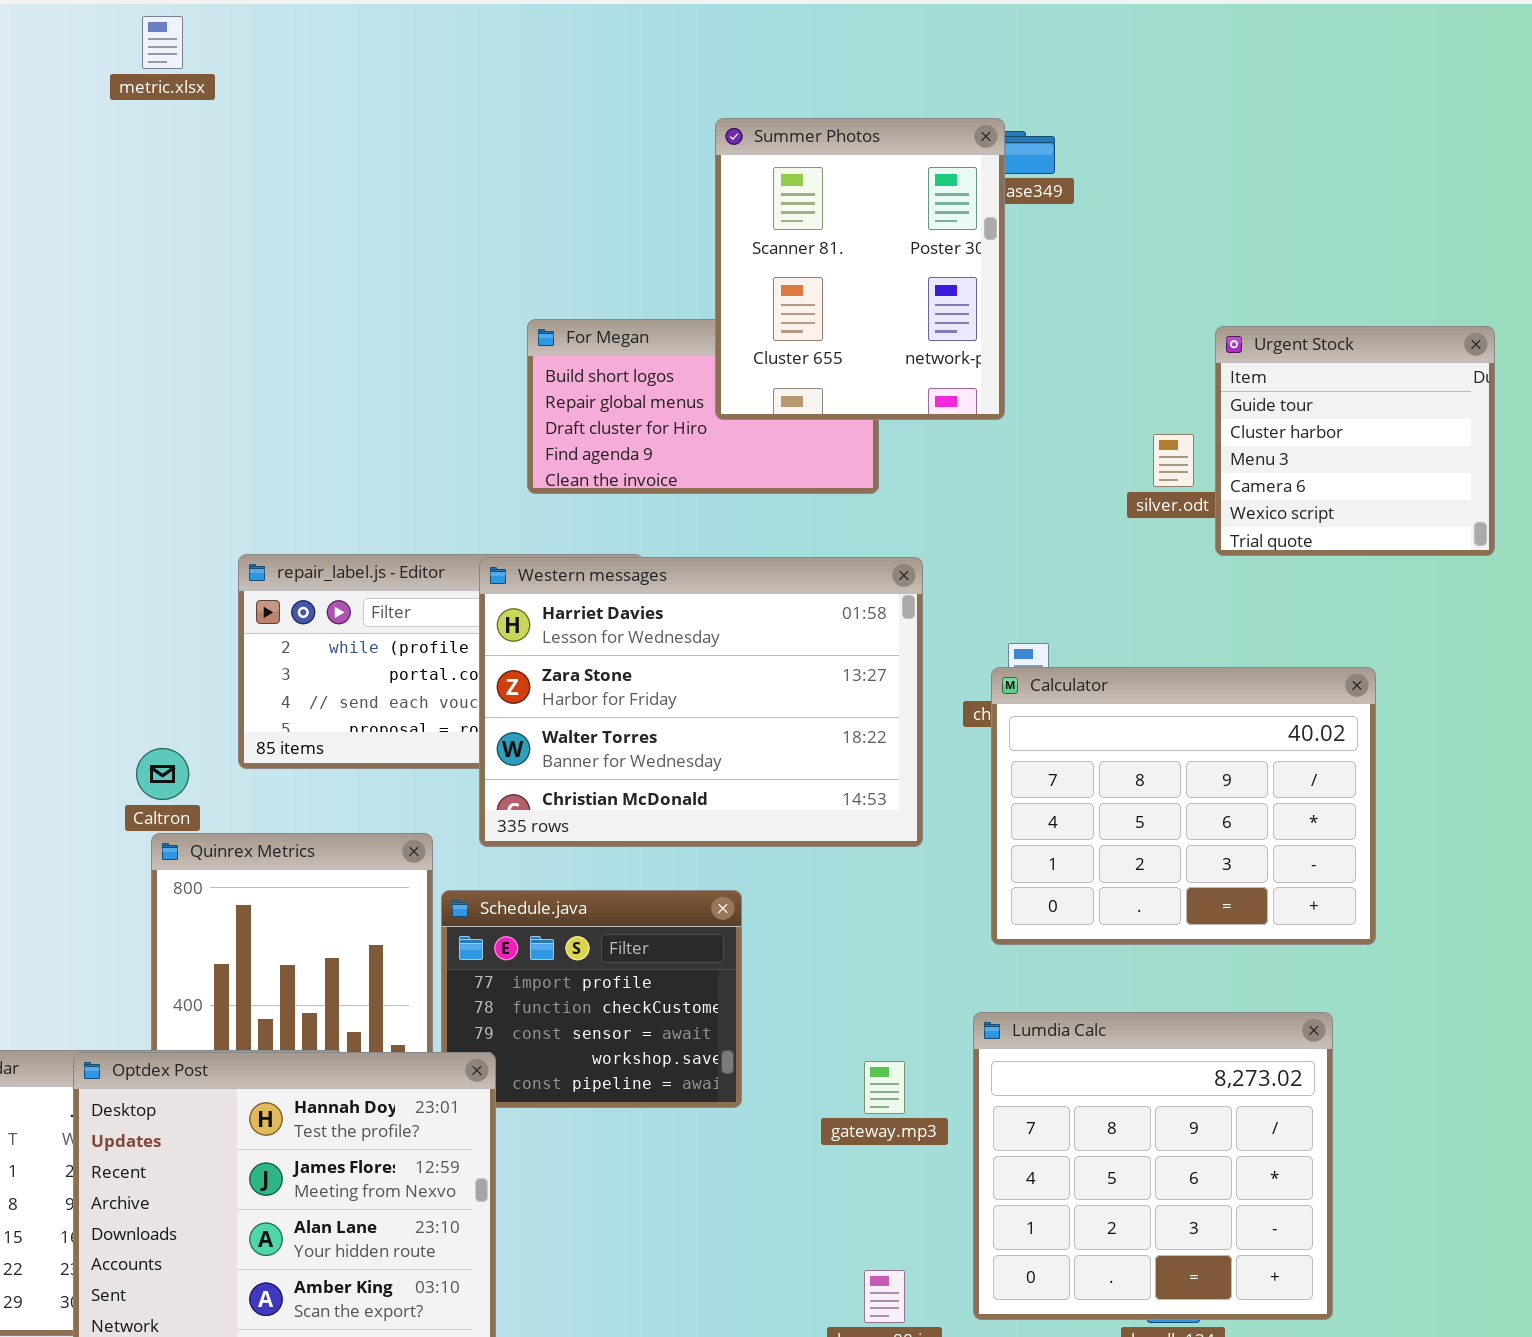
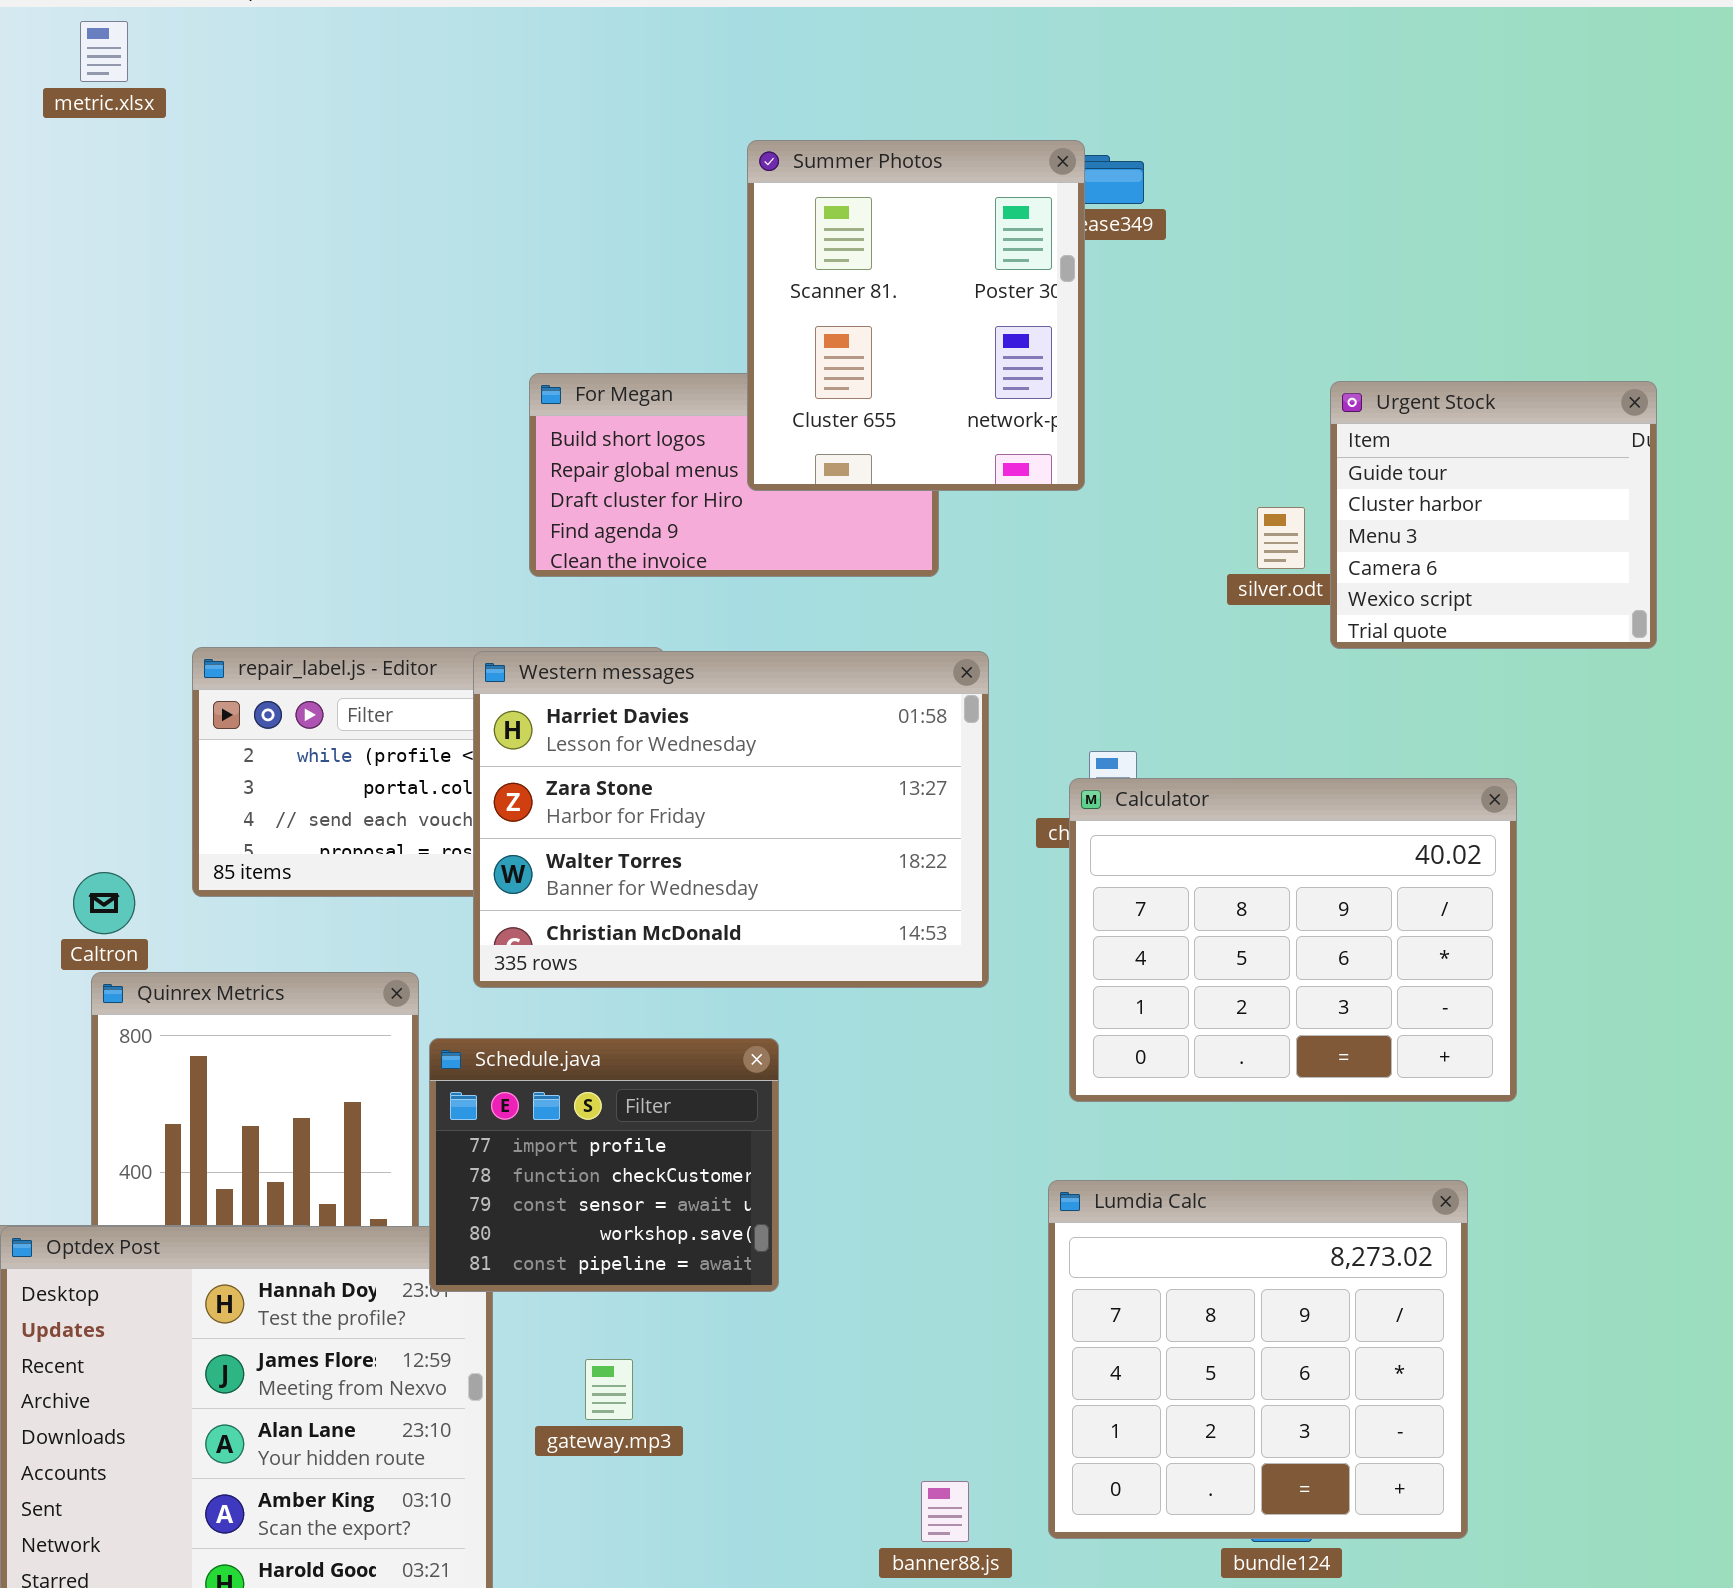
Schedule.java: [441,890,742,1108] -> [429,1038,779,1292], raised
gateway.mp3: [864,1061,905,1114] -> [585,1359,633,1420], moved

